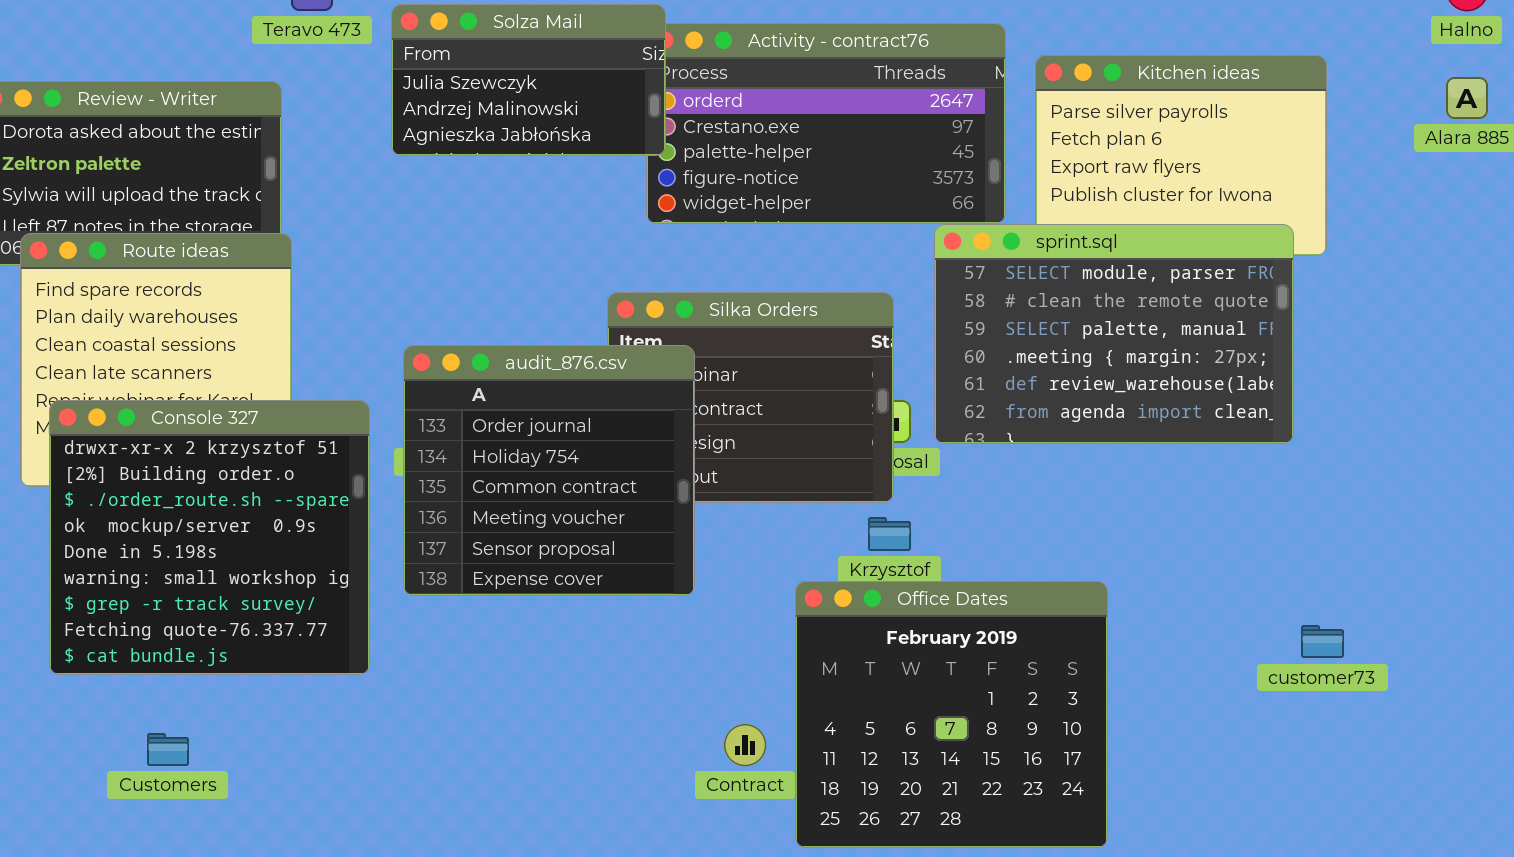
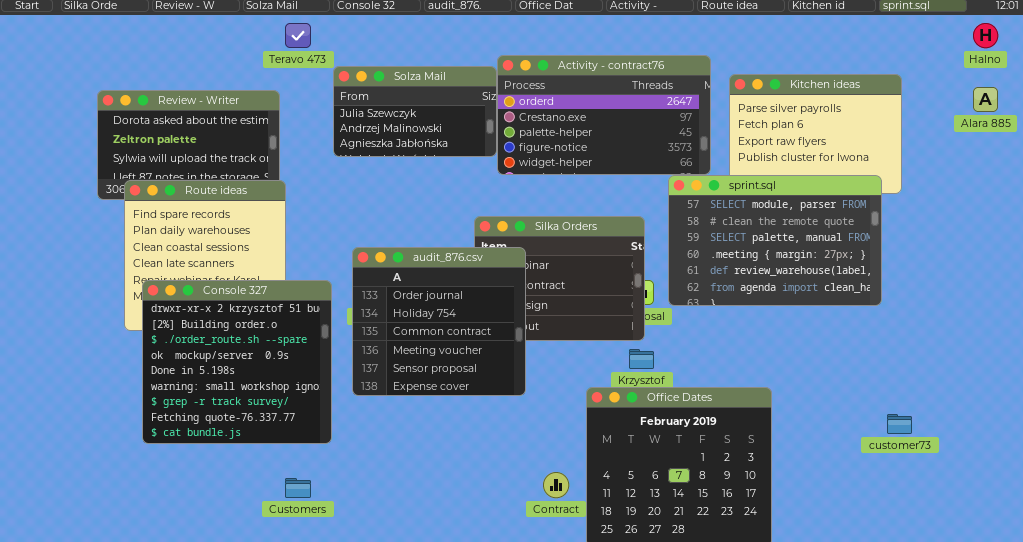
Solza Mail: [391,4,666,156] -> [333,66,497,157], moved
Customers: [147,733,189,766] -> [285,478,311,498], moved

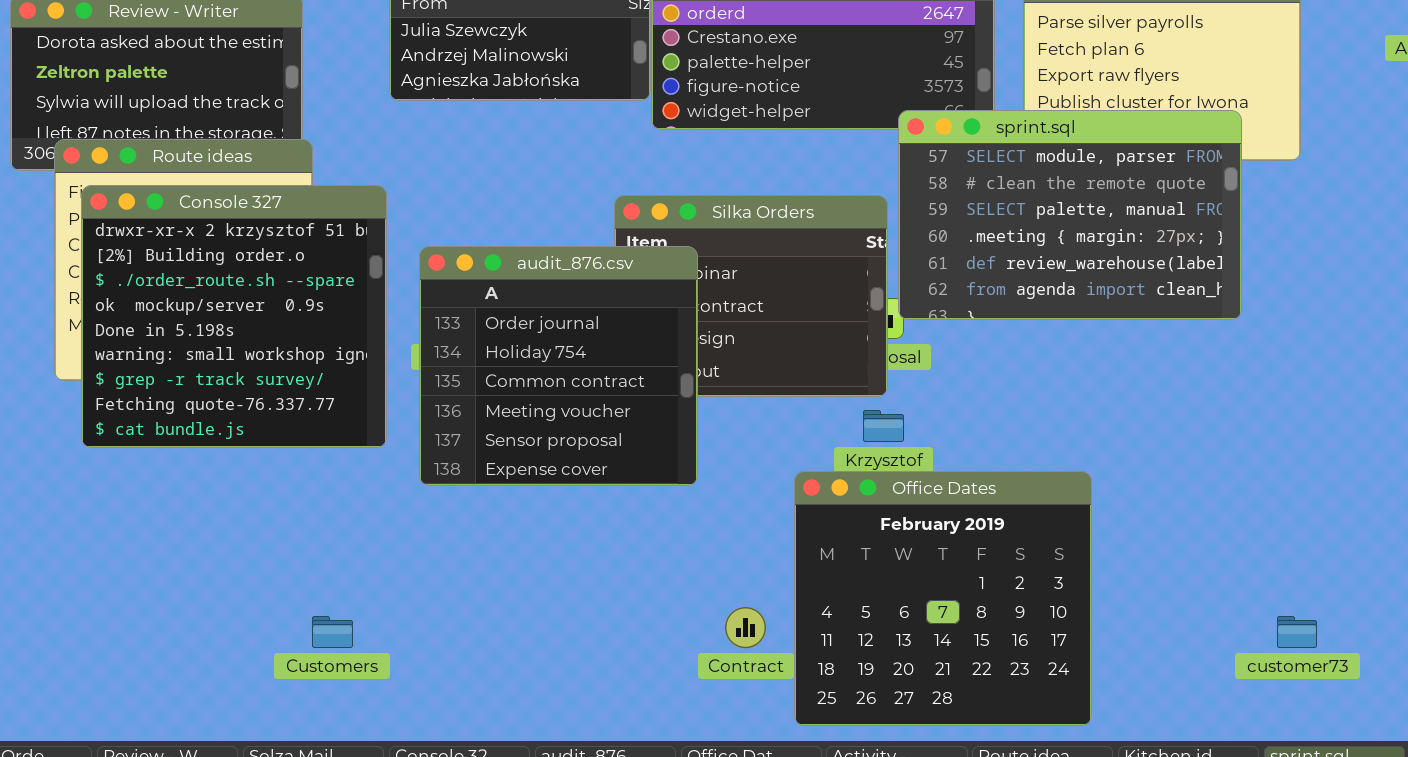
sprint.sql: [668,175,882,306] -> [898,110,1242,320], moved
Console 327: [142,280,332,444] -> [81,185,387,448], moved
customer73: [887,414,912,434] -> [1277,616,1317,648], moved

